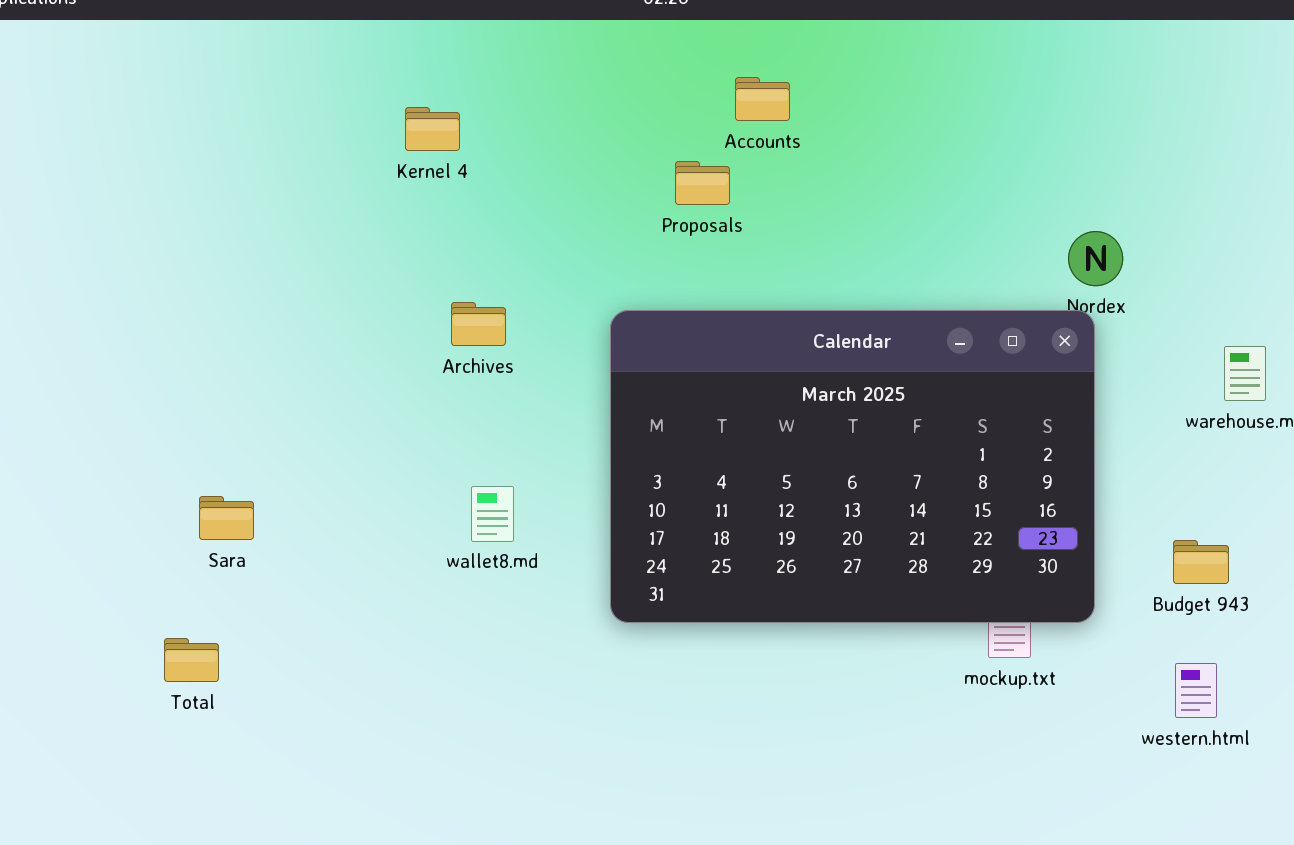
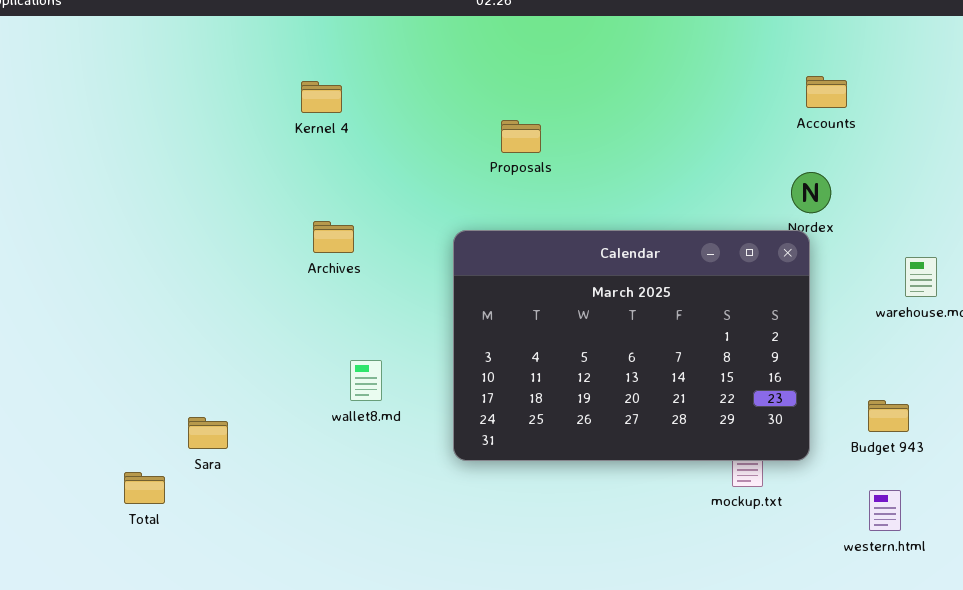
Accounts: [735,77,790,121] -> [806,76,847,108], moved
Archives: [451,302,506,346] -> [313,221,354,253], moved
Sara: [199,496,254,540] -> [188,417,228,449], moved

